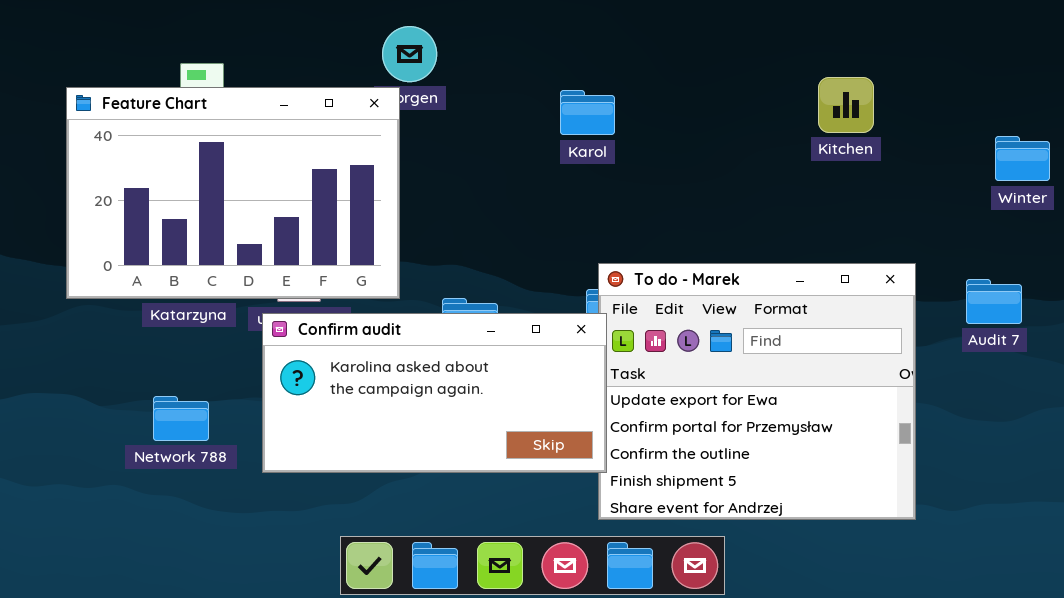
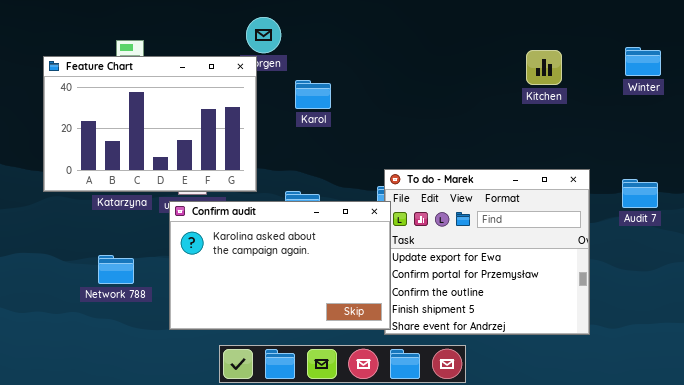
Karol: [560,90,615,135] -> [295,80,331,109], moved
Winter: [995,136,1050,181] -> [625,47,661,76], moved
Confirm audit: [262,313,607,473] -> [169,201,391,330], resized

